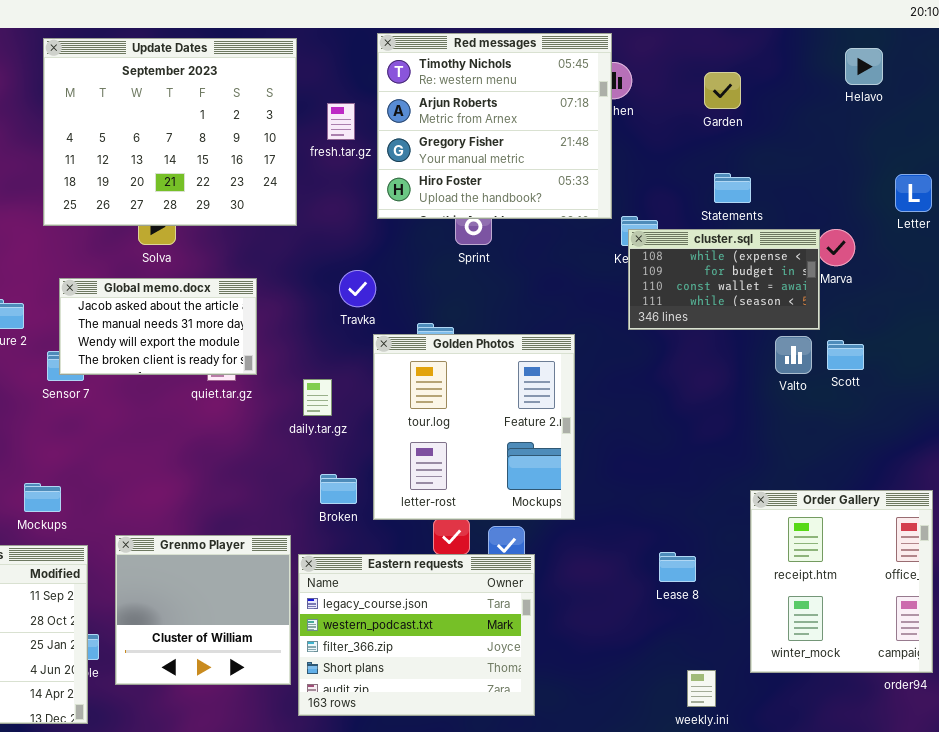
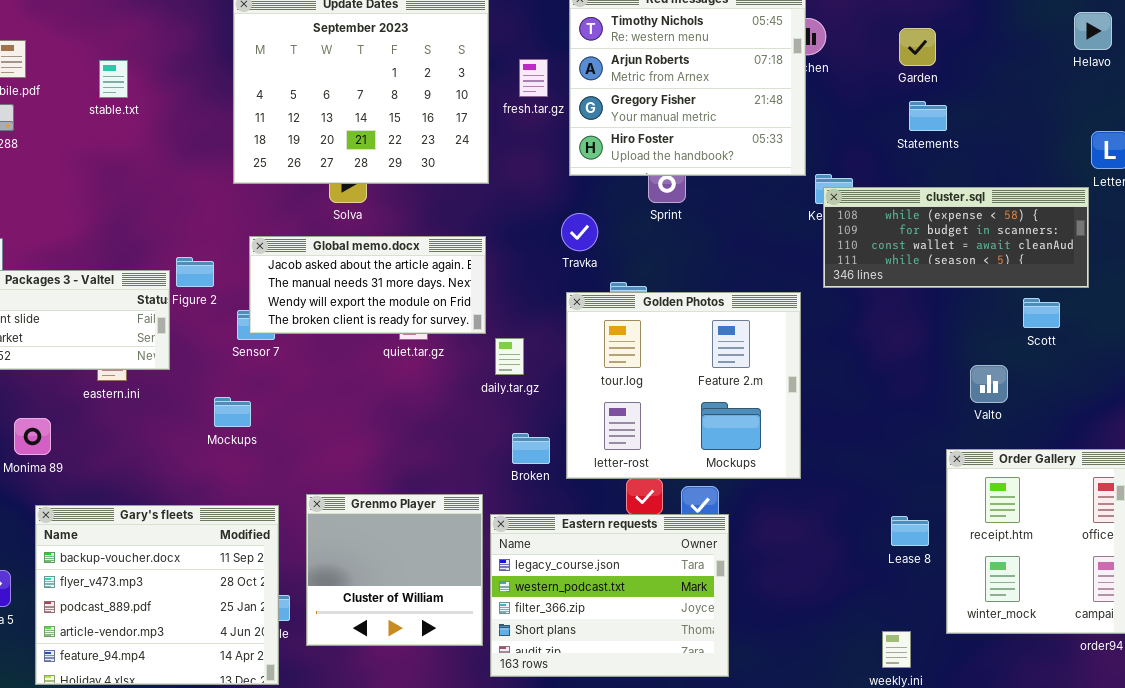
Helavo: [845,48,883,85] -> [1074,12,1112,50], moved
Statements: [714,173,751,203] -> [909,101,947,131], moved
cluster.sql: [628,229,820,330] -> [823,187,1089,288], resized
Travka: [339,270,376,307] -> [561,213,598,251], moved
Global memo.docx: [59,278,257,375] -> [249,236,486,334], resized
Golden Photos: [373,334,575,520] -> [566,292,801,479], resized
Valto: [775,336,812,374] -> [970,365,1008,403], moved
Mockups: [24,483,61,512] -> [214,397,251,427], moved
Lease 8: [659,552,696,582] -> [891,516,929,546], moved

